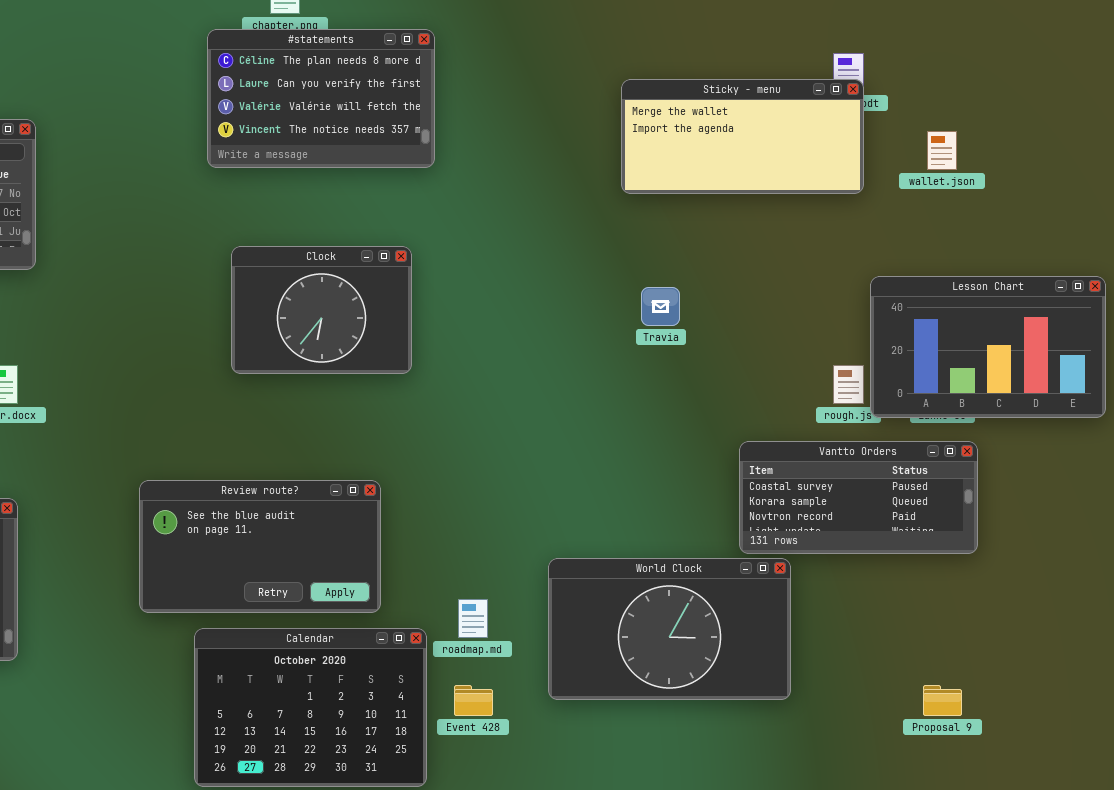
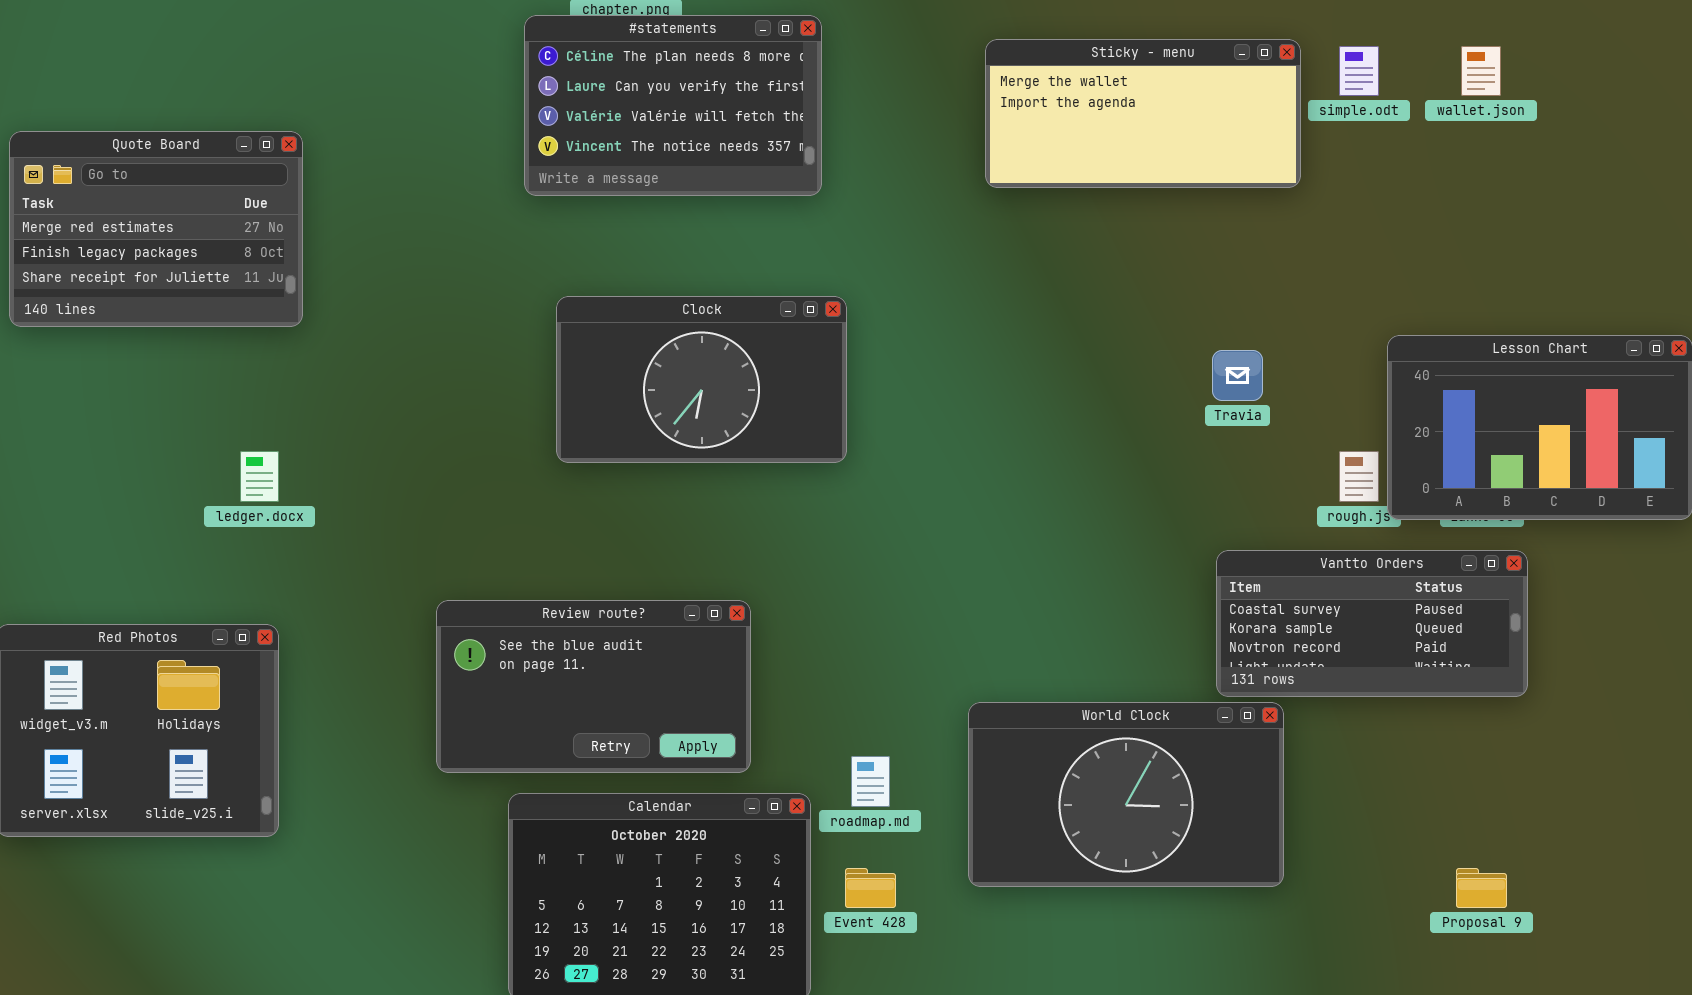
Sticky - menu: [621,79,864,194] -> [985,39,1301,188], moved
wallet.json: [927,131,957,170] -> [1461,46,1501,96], moved
Clock: [231,246,412,374] -> [556,296,847,463], resized
Travia: [641,287,680,326] -> [1212,350,1263,401], moved

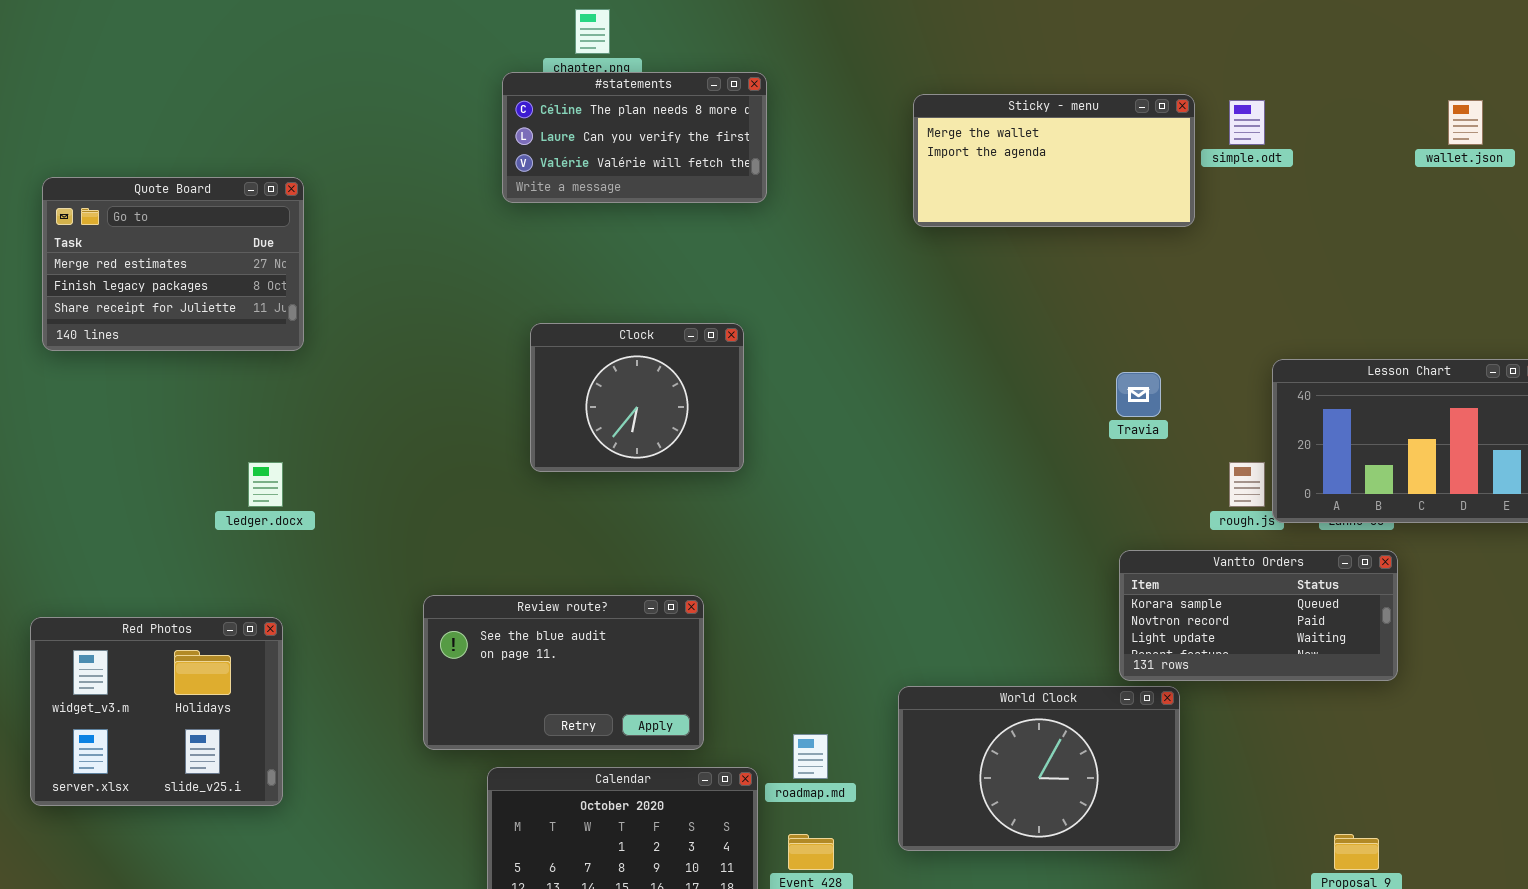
#statements: [524,15,822,196] -> [502,72,767,203], resized
wallet.json: [1461,46,1501,96] -> [1448,100,1483,145], moved
Clock: [556,296,847,463] -> [530,323,744,472], resized
Vantto Orders: [1216,550,1528,697] -> [1119,550,1398,681], scrolled down 1 row

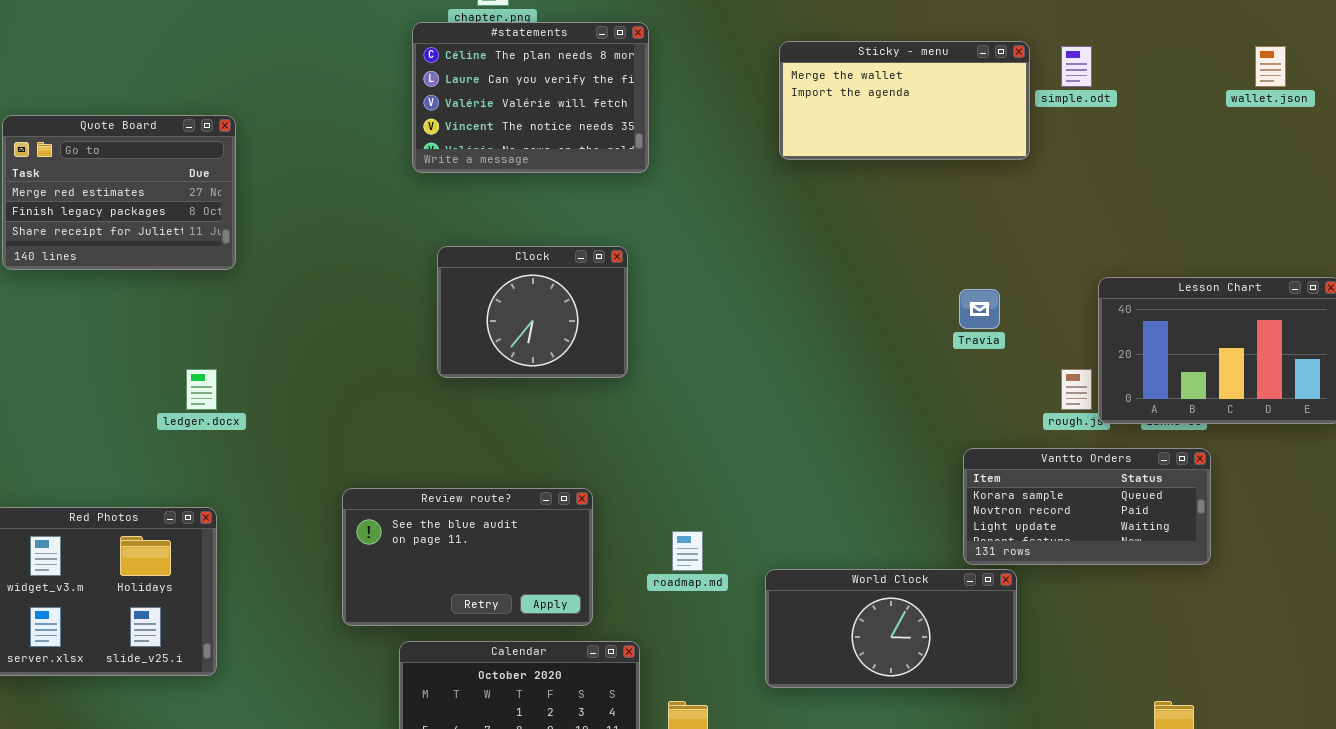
#statements: [502,72,767,203] -> [412,22,649,173], resized
World Clock: [898,686,1180,851] -> [765,569,1017,688], resized
roadmap.md: [793,734,828,779] -> [672,531,703,571], moved

